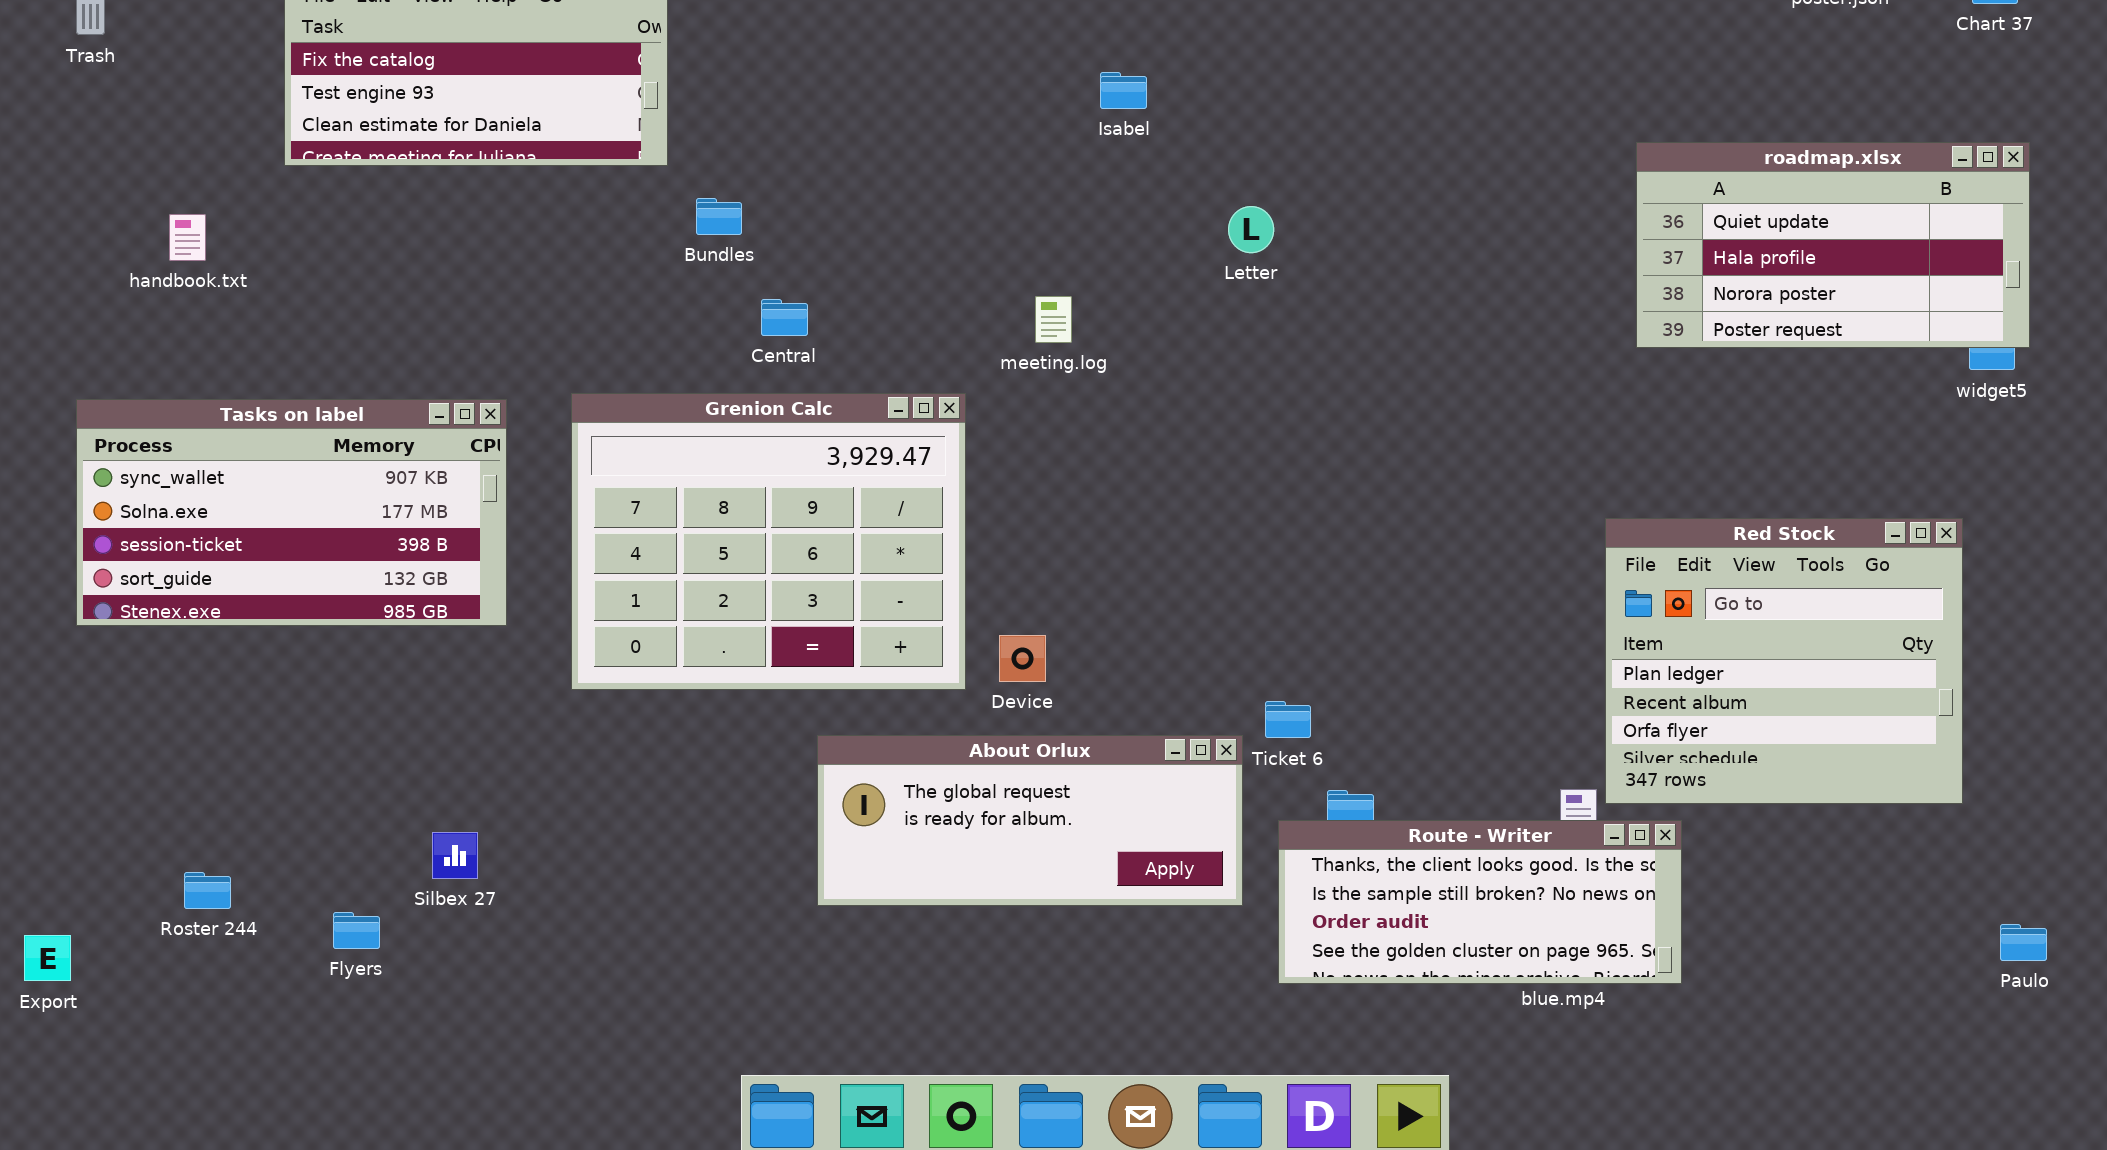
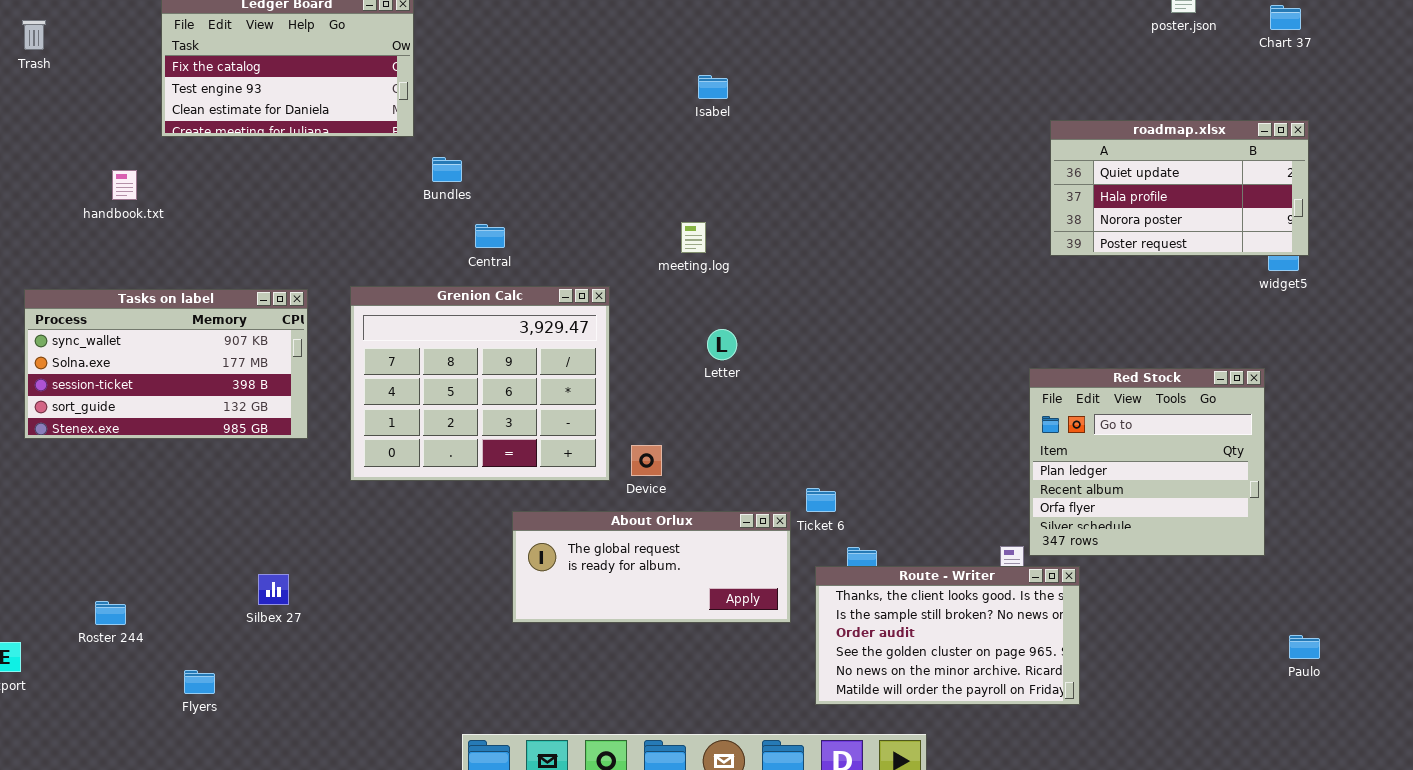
Letter: [1228,206,1274,253] -> [707,329,737,360], moved
handbook.txt: [169,214,206,261] -> [112,170,137,200], moved
meeting.log: [1035,296,1072,343] -> [681,222,706,253], moved
Route - Writer: [1278,820,1682,984] -> [815,566,1080,705], resized
Flyers: [333,912,380,949] -> [184,670,215,694], moved

